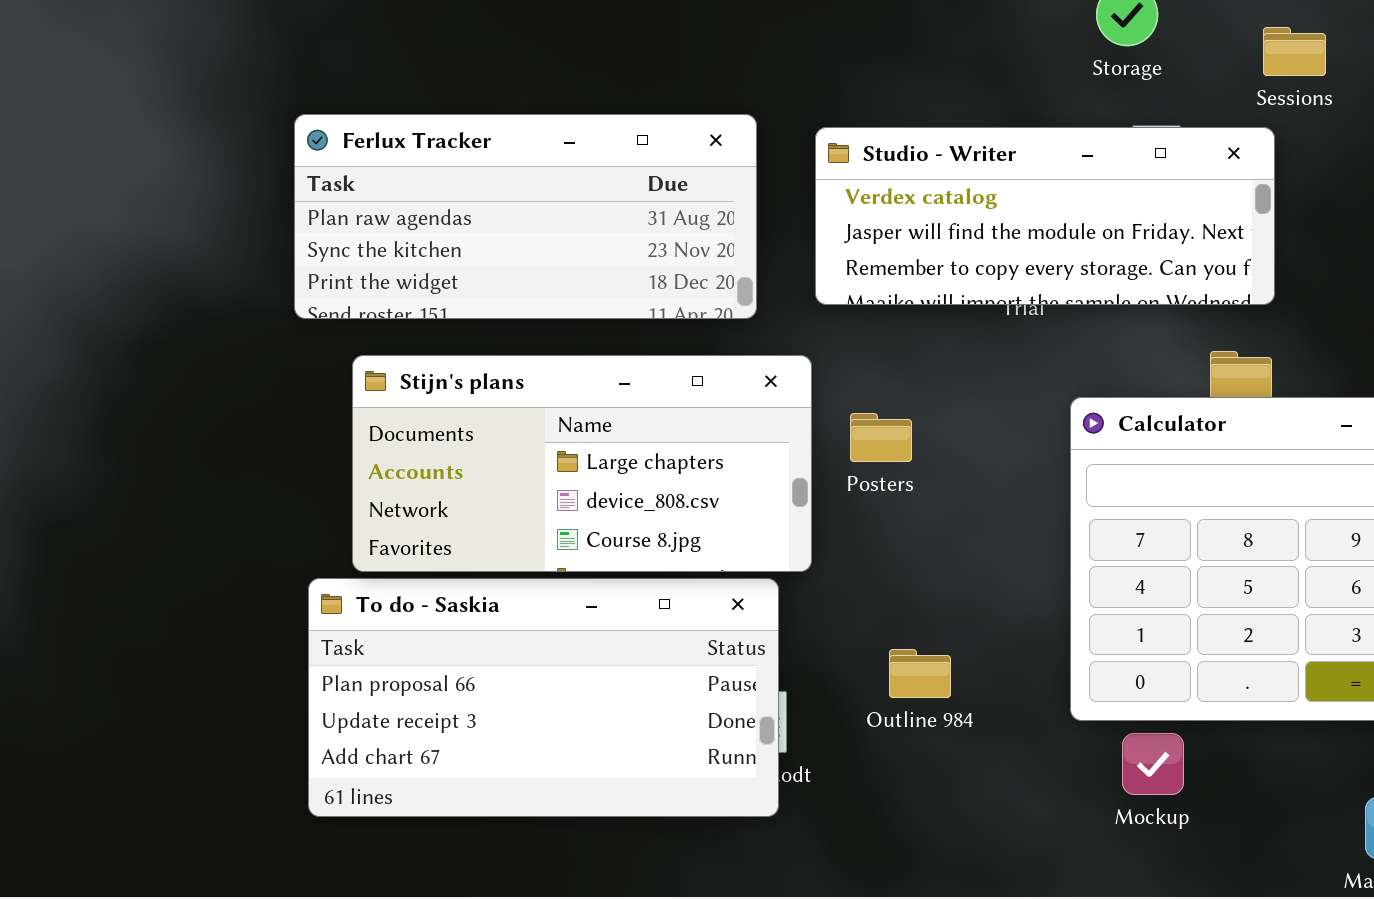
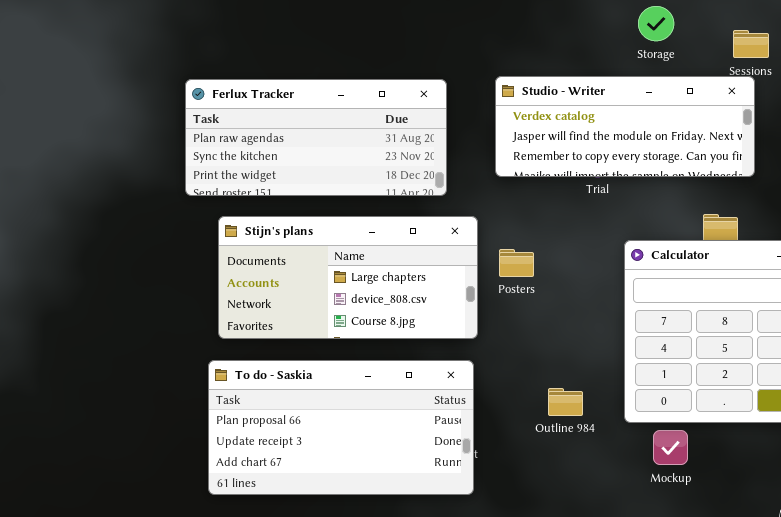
Studio - Writer: [815,127,1275,305] -> [495,76,755,177], moved
To do - Saskia: [308,578,779,817] -> [208,360,474,495], moved
Outline 984: [889,649,951,698] -> [548,388,583,416], moved

